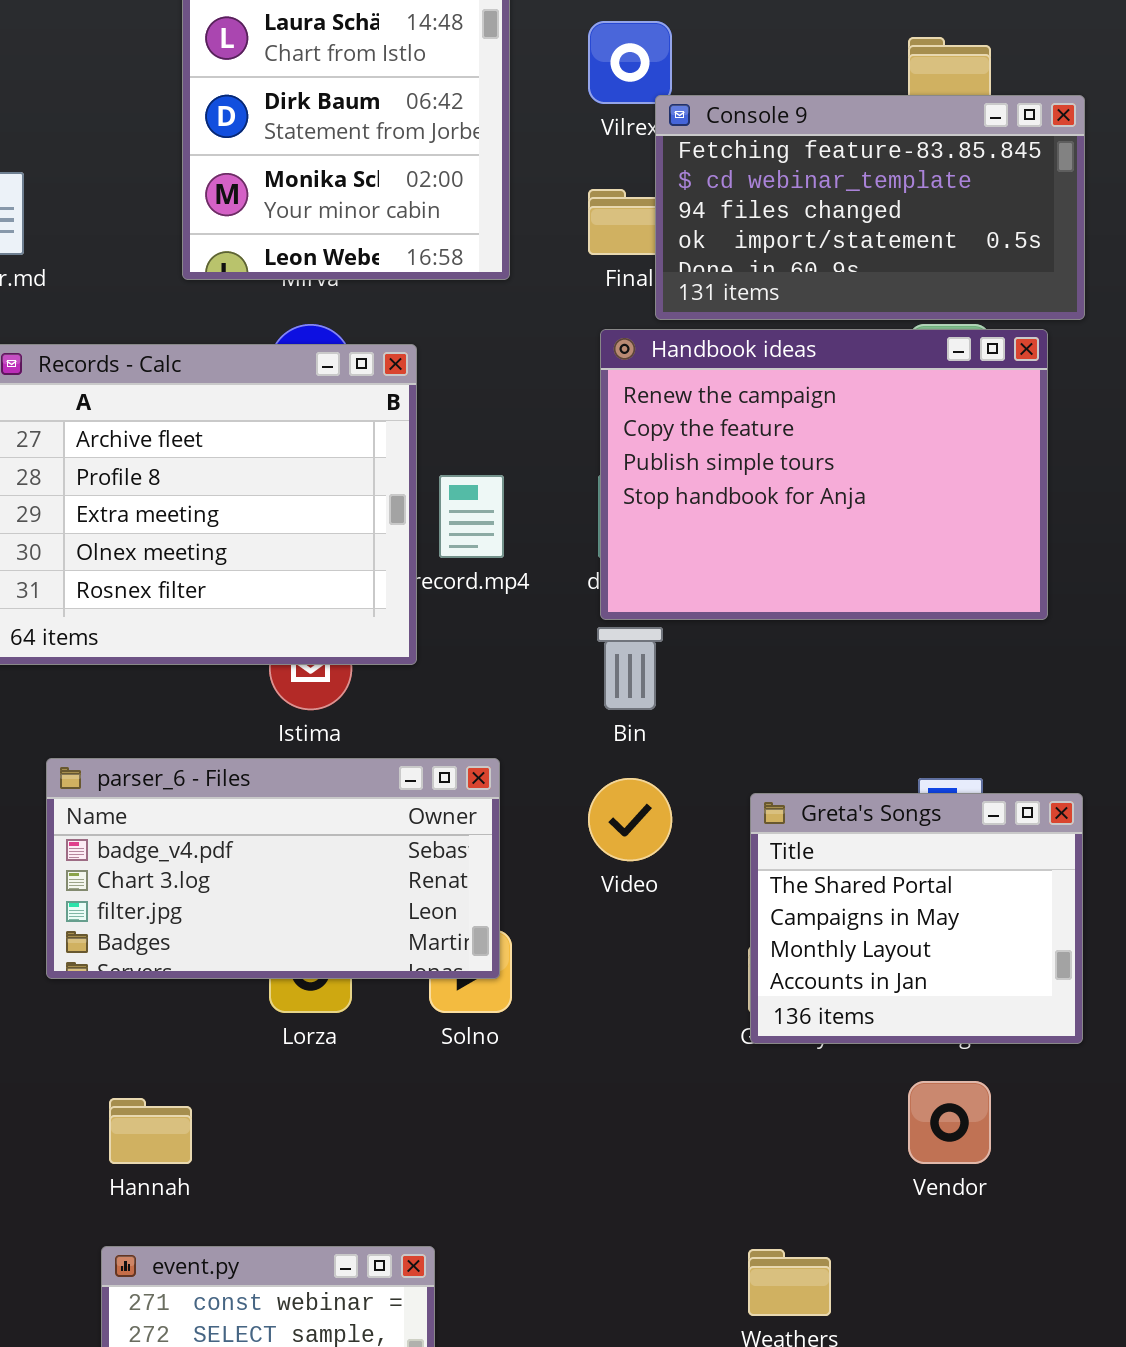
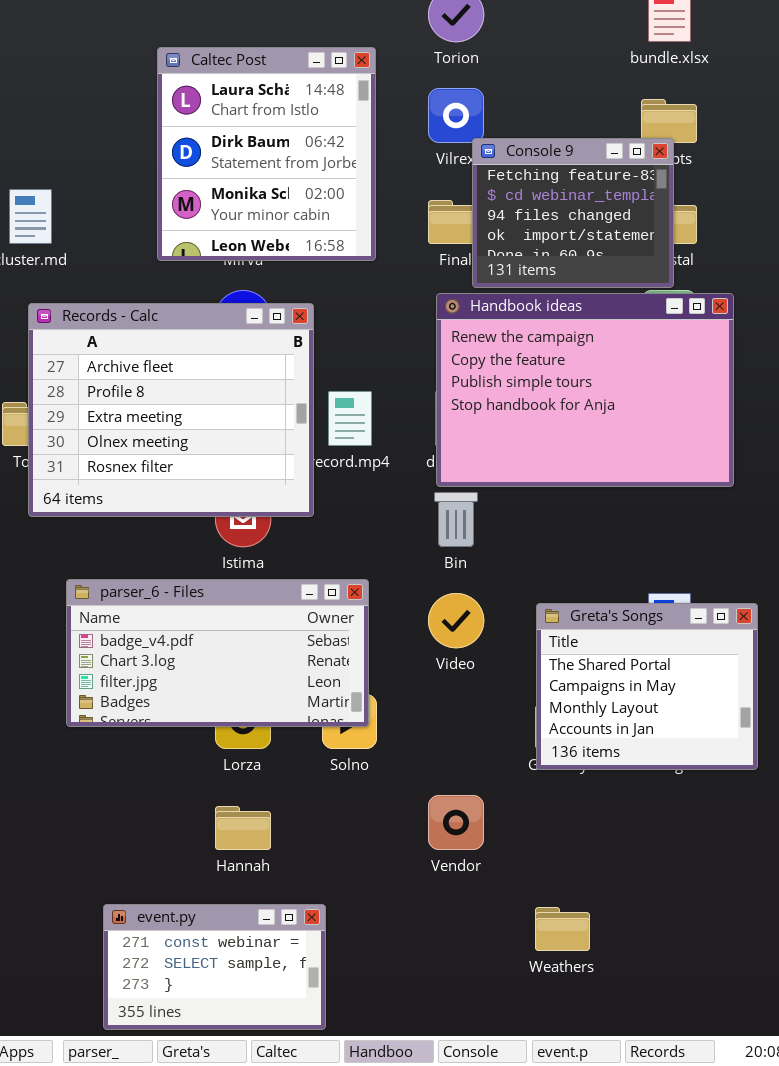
Console 9: [655,95,1085,320] -> [472,138,674,288], resized
Vendor: [908,1081,991,1164] -> [428,795,484,850], moved
Hannah: [109,1098,192,1164] -> [215,806,271,850], moved

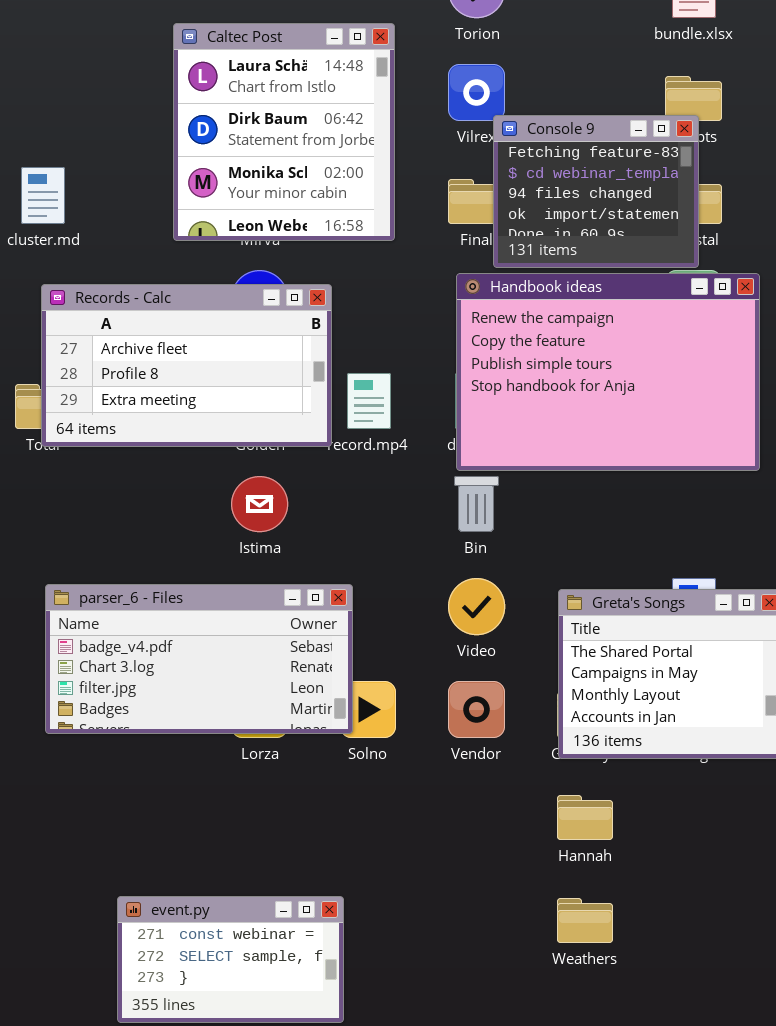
Records - Calc: [28,303,314,517] -> [41,284,332,447], resized
parser_6 - Files: [66,579,369,727] -> [45,584,353,734], moved
Vendor: [428,795,484,850] -> [448,681,505,738], moved
Hannah: [215,806,271,850] -> [557,795,613,840], moved

